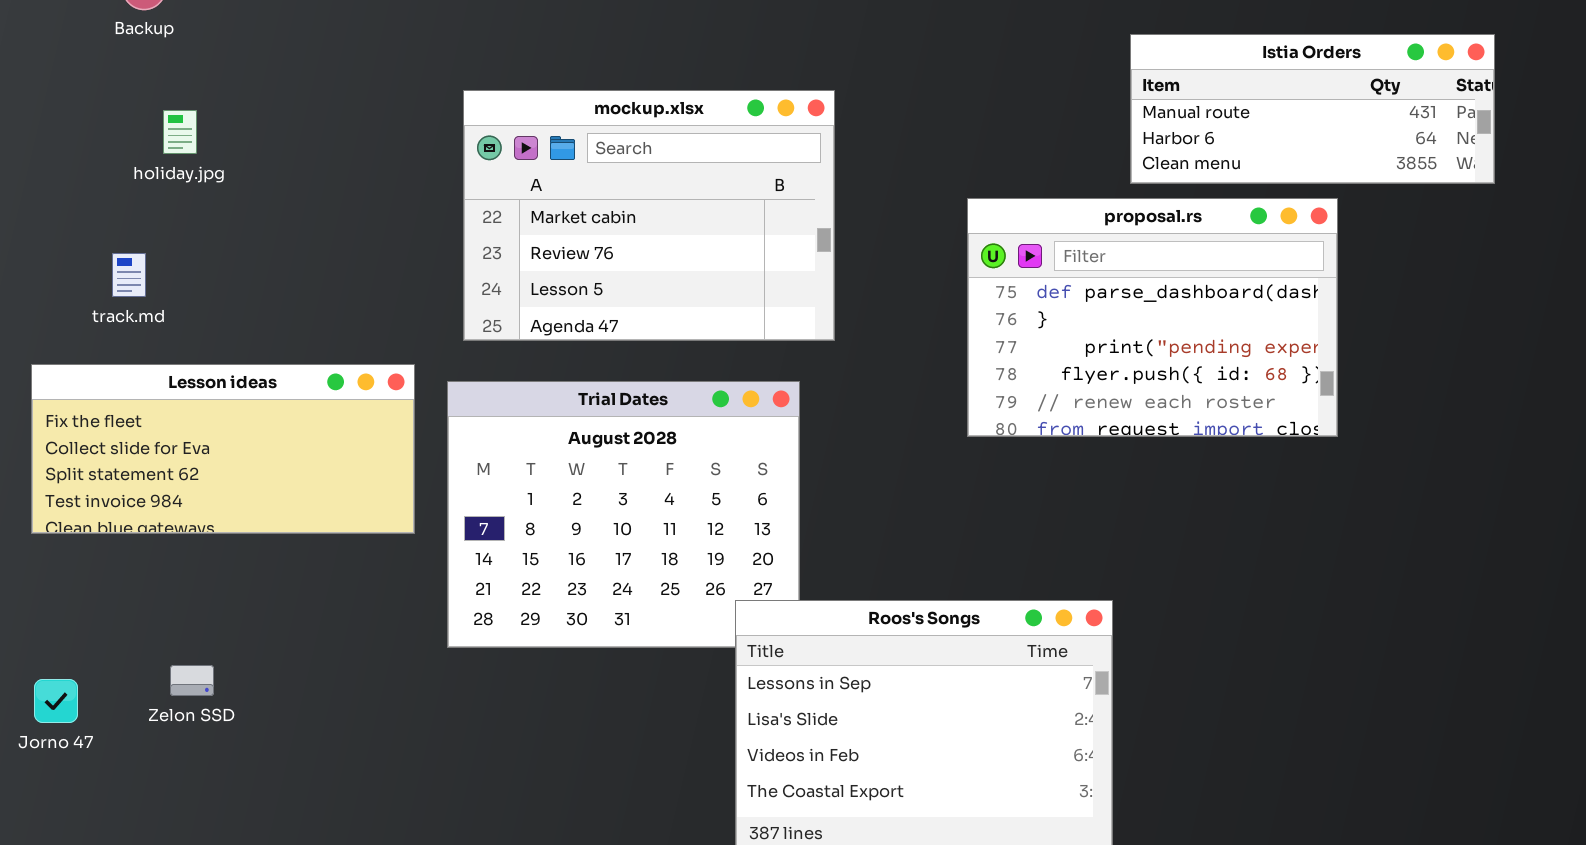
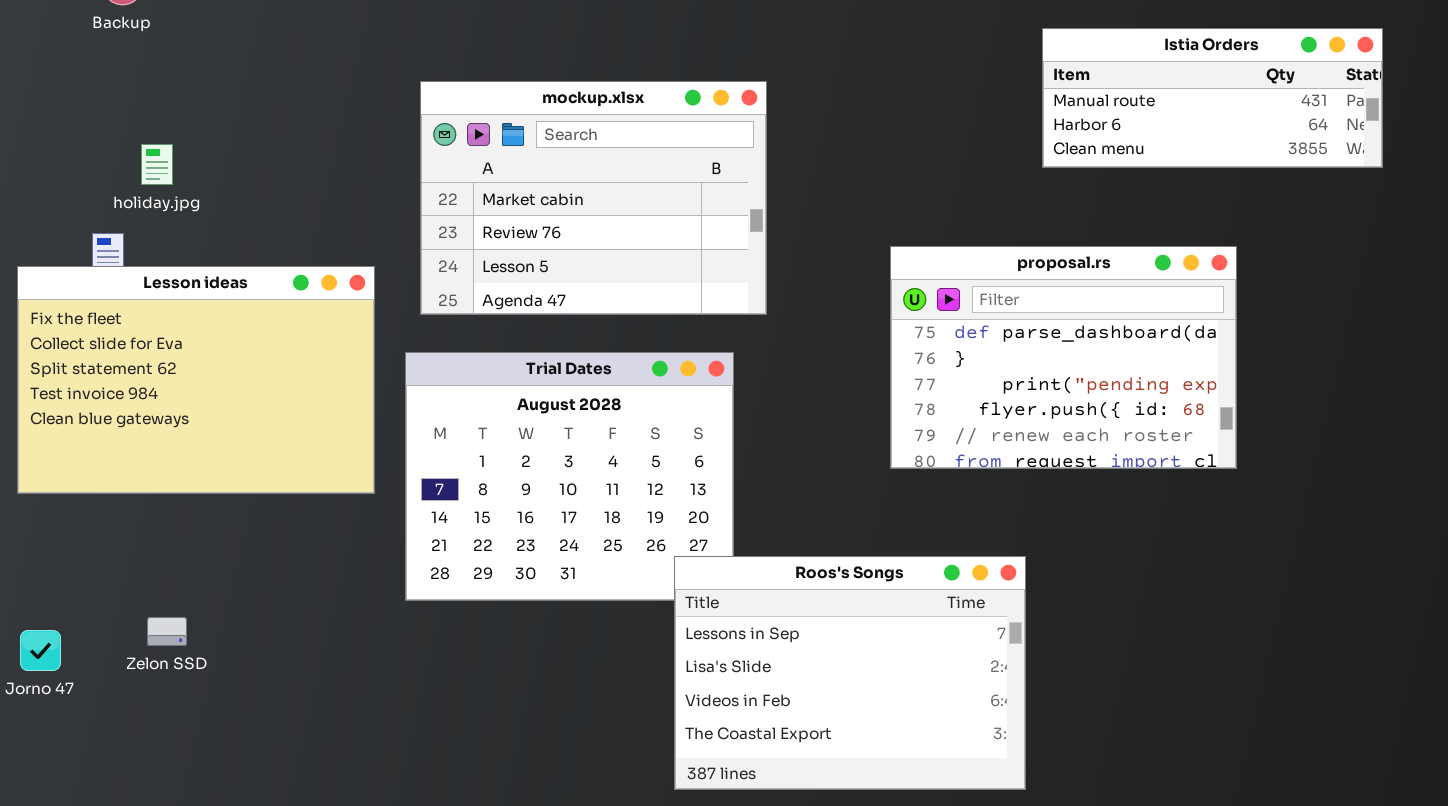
holiday.jpg: [163,110,197,154] -> [141,144,173,185], moved
proposal.rs: [967,198,1338,437] -> [890,246,1237,469], moved
Lesson ideas: [31,364,415,534] -> [17,266,375,494], resized

